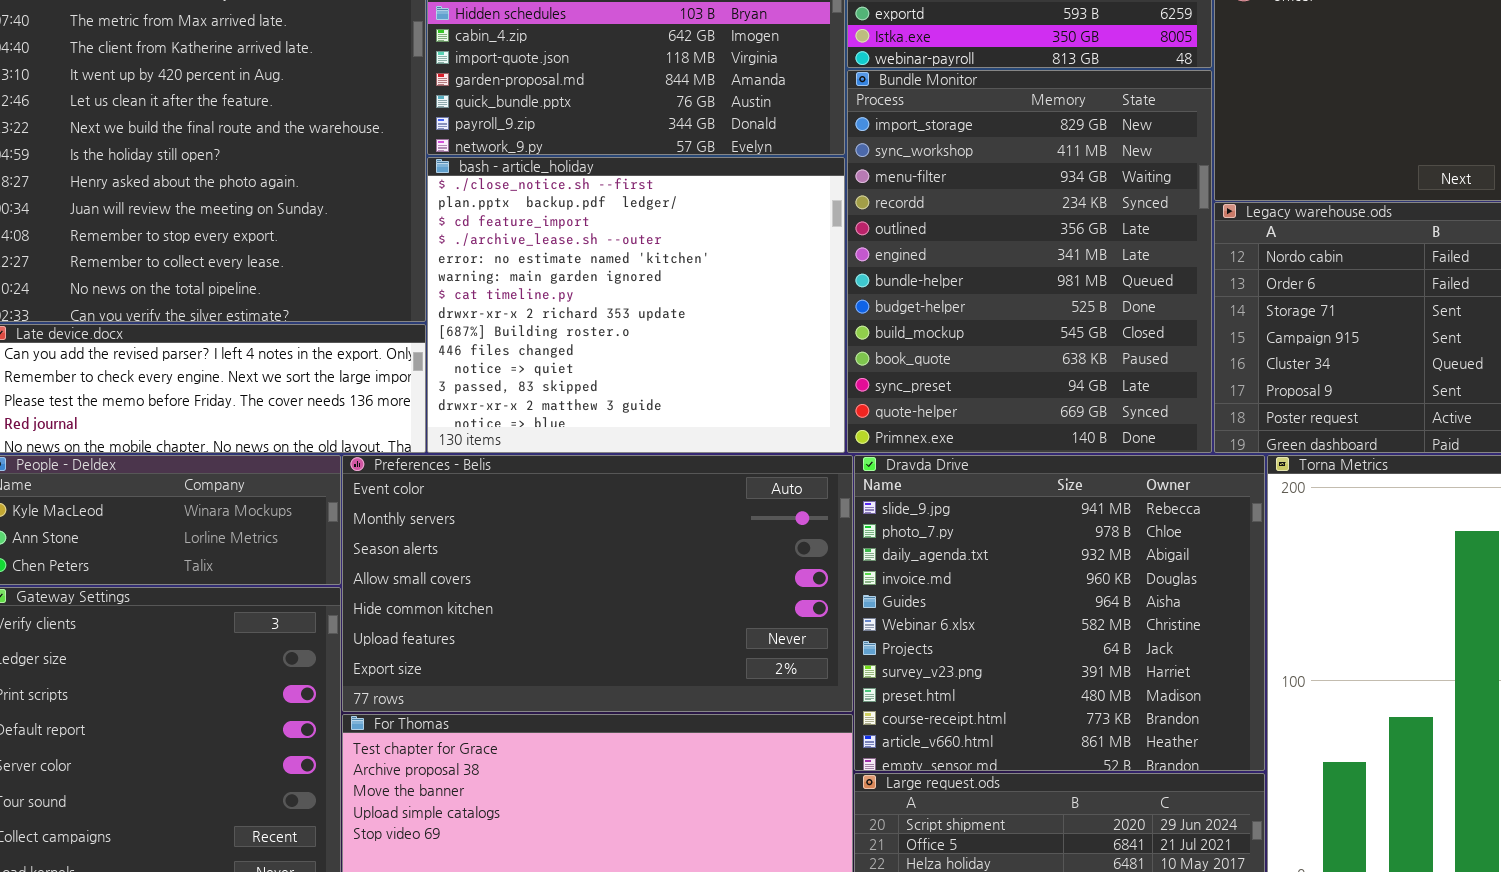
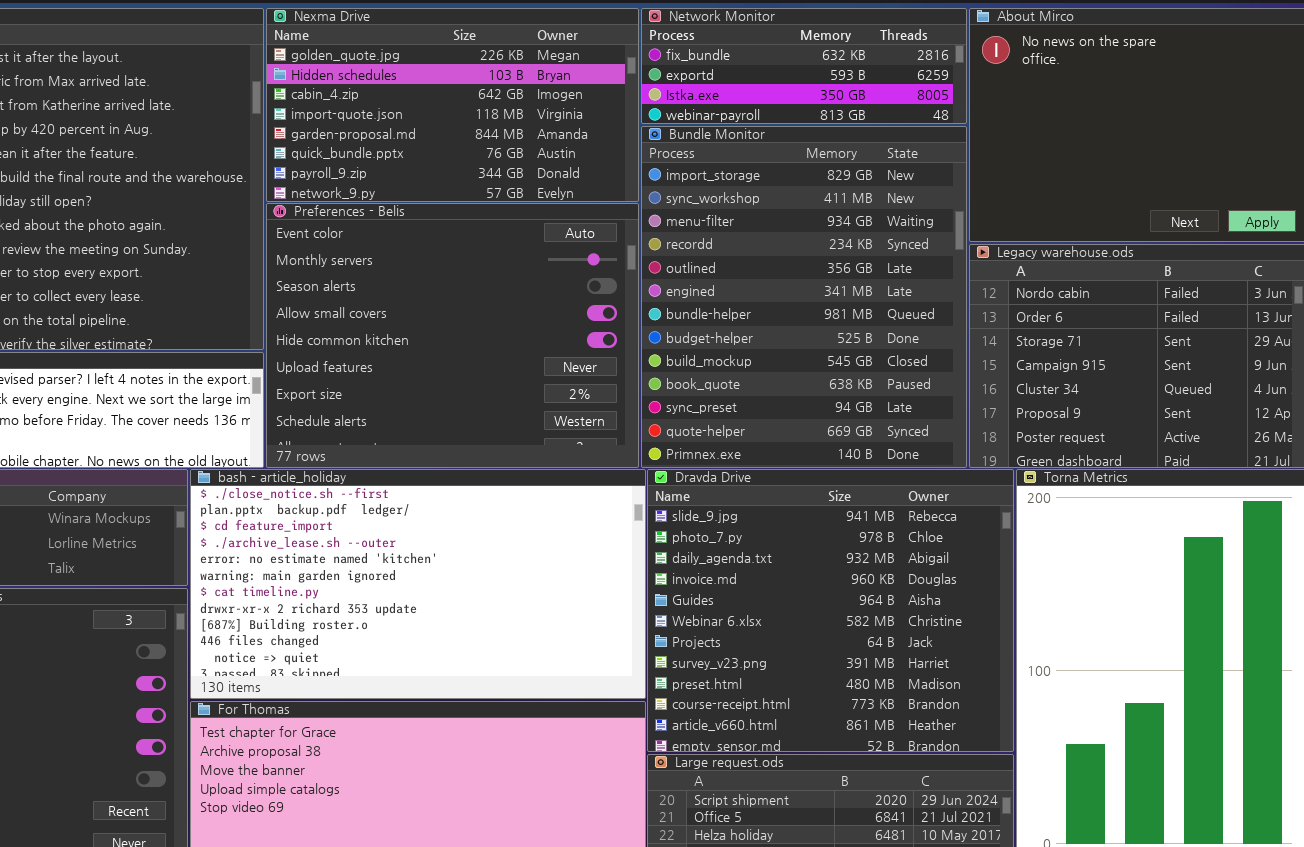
bash - article_holiday: [427,157,845,453] -> [190,469,646,699], moved, resized
Preferences - Belis: [342,455,853,712] -> [266,203,639,468], moved, resized

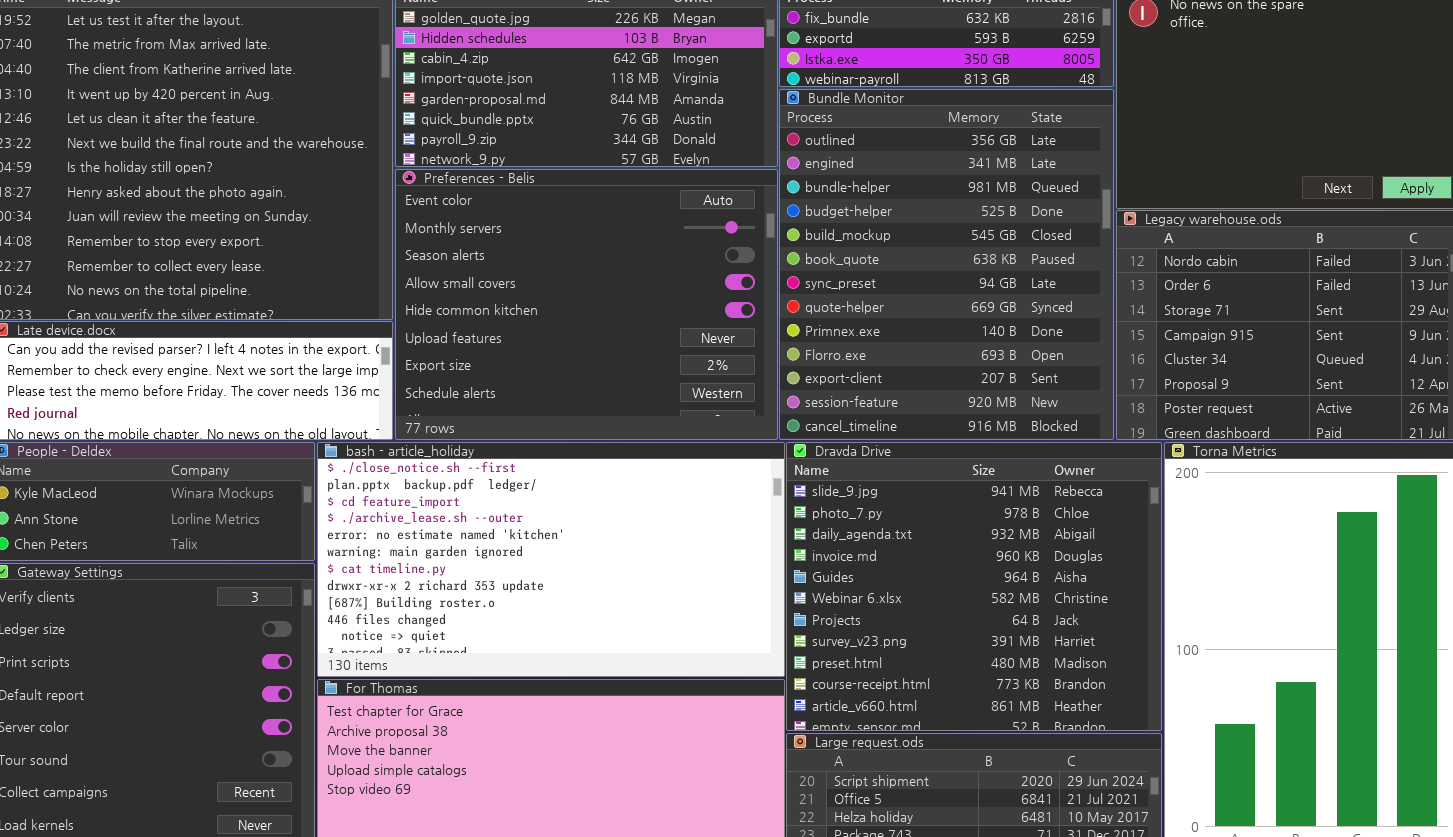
Bundle Monitor: [641,126,967,468] -> [779,89,1114,440], scrolled down 4 rows

